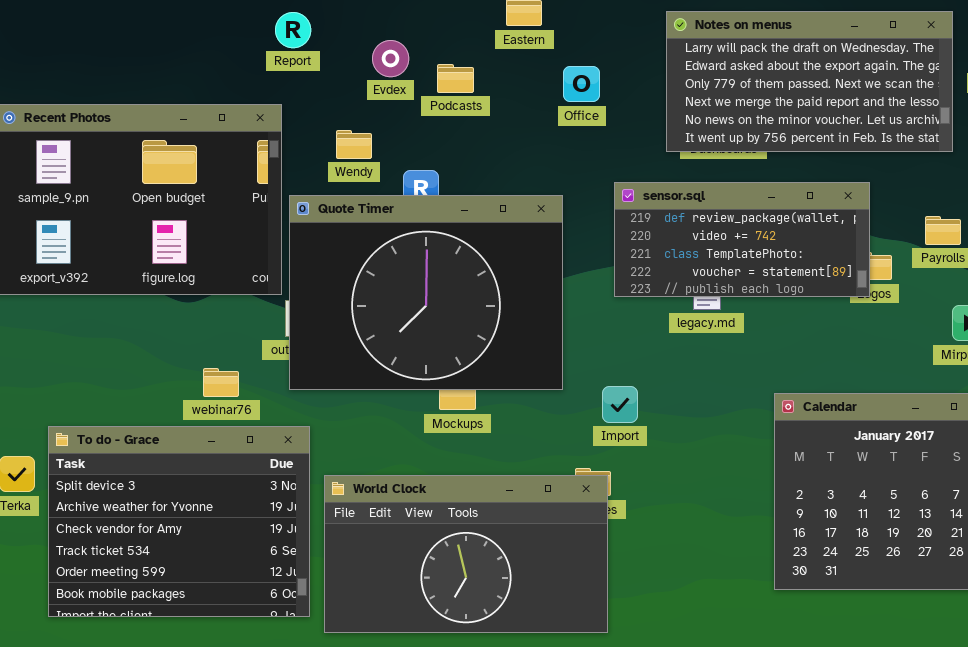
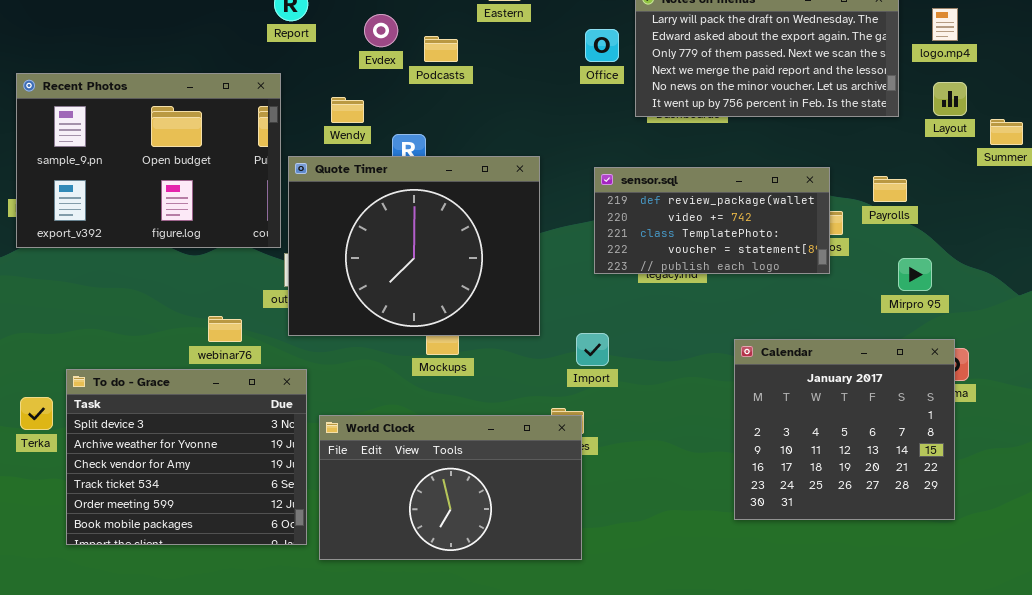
Office: [563,66,600,102] -> [585,29,619,62], moved
sensor.sql: [614,182,870,297] -> [594,167,830,274], moved

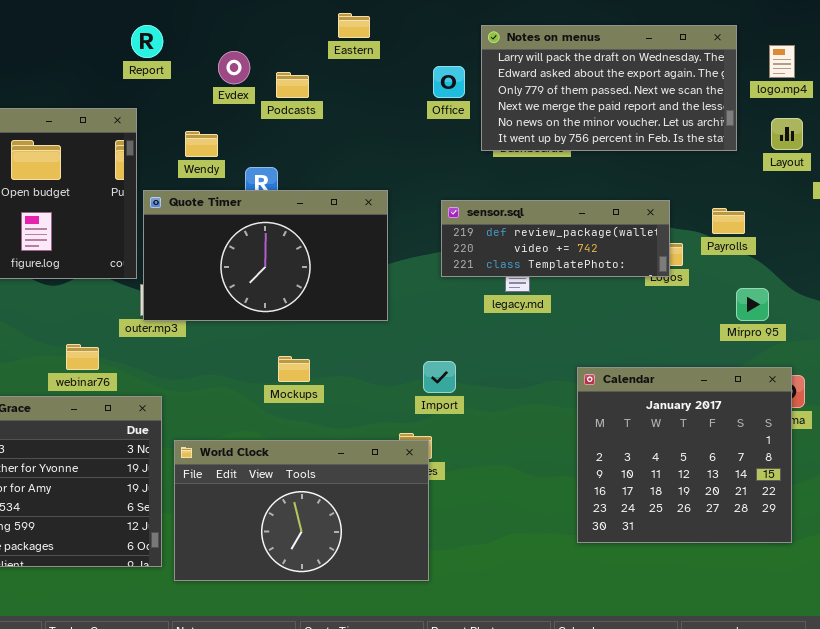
Quote Timer: [288,156,540,336] -> [143,190,388,321], resized
sensor.sql: [594,167,830,274] -> [441,200,670,277], resized

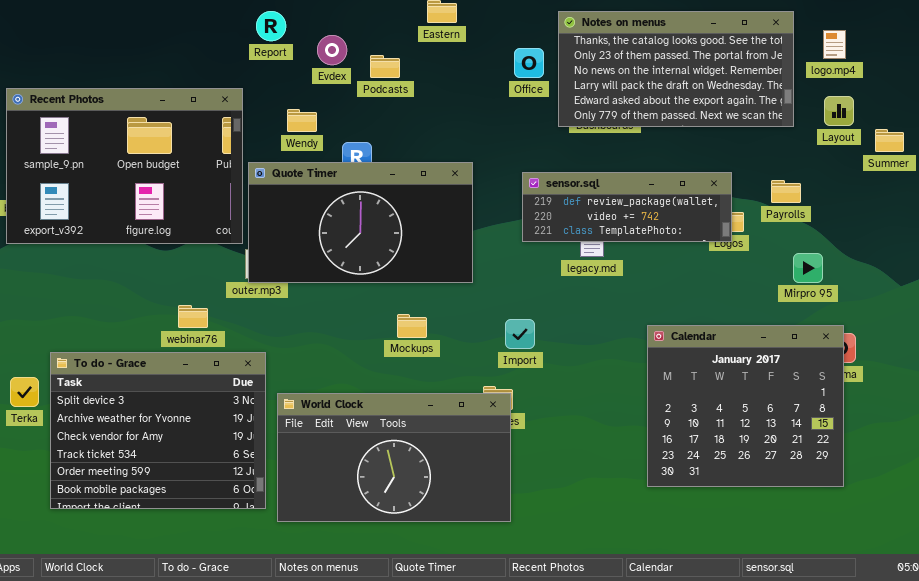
Notes on menus: [481,25,737,151] -> [558,11,794,127], scrolled up 3 rows
Report: [131,25,163,58] -> [256,11,286,41], moved
Mockups: [278,356,310,382] -> [397,314,427,338], moved

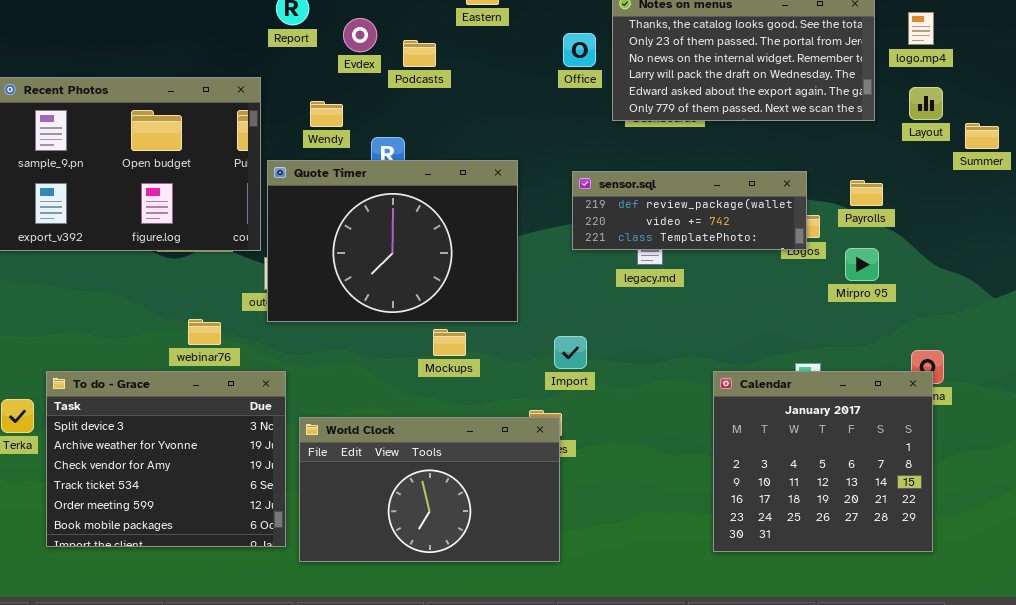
Quote Timer: [248,162,473,283] -> [267,160,518,322], resized
Mirpro 95: [793,253,823,283] -> [845,248,879,281], moved
Calendar: [647,325,844,487] -> [713,371,933,552], moved

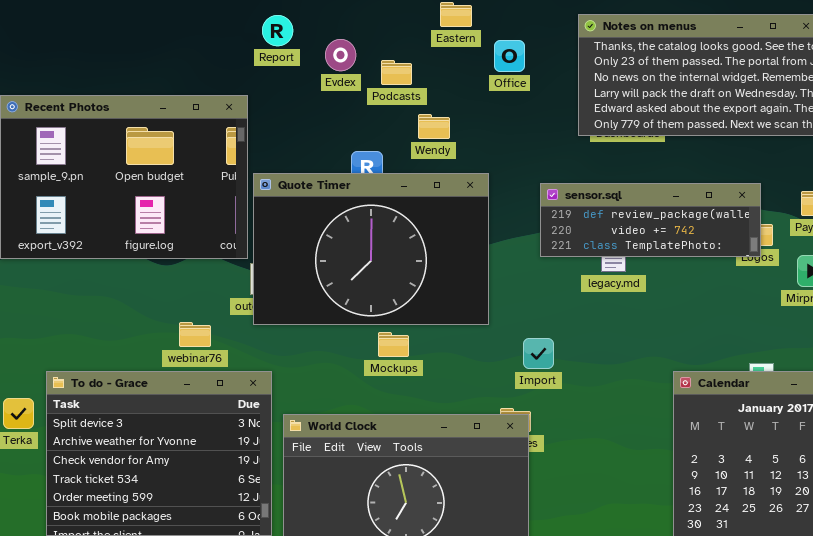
Office: [563,33,596,67] -> [494,40,525,72], moved
Wendy: [310,101,343,127] -> [418,114,450,139], moved
Mockups: [433,329,466,356] -> [378,332,409,357], moved

